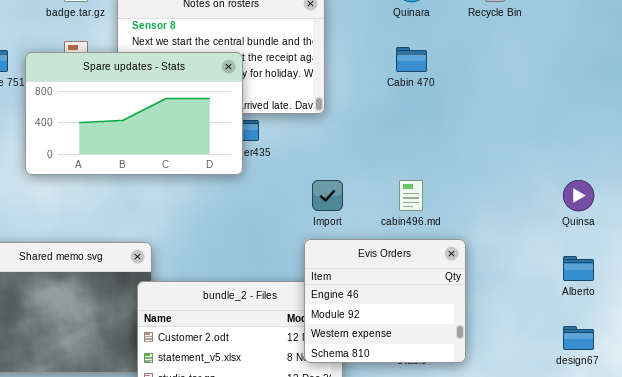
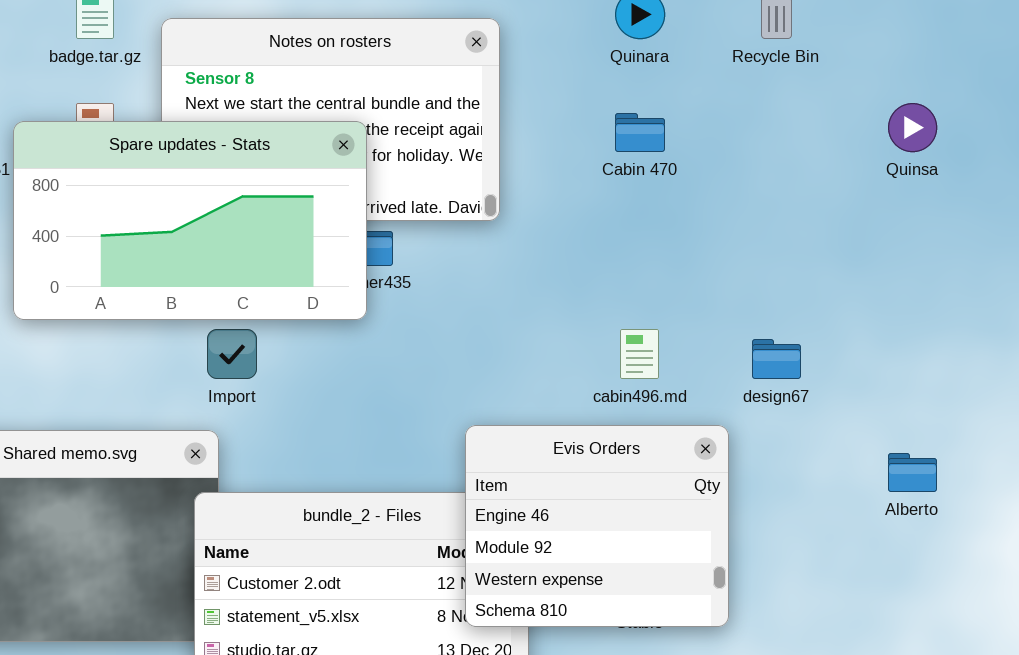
Import: [312,180,343,211] -> [207,329,257,379], moved
Quinsa: [563,180,594,211] -> [888,103,937,152], moved
design67: [563,326,594,350] -> [752,339,801,379], moved

